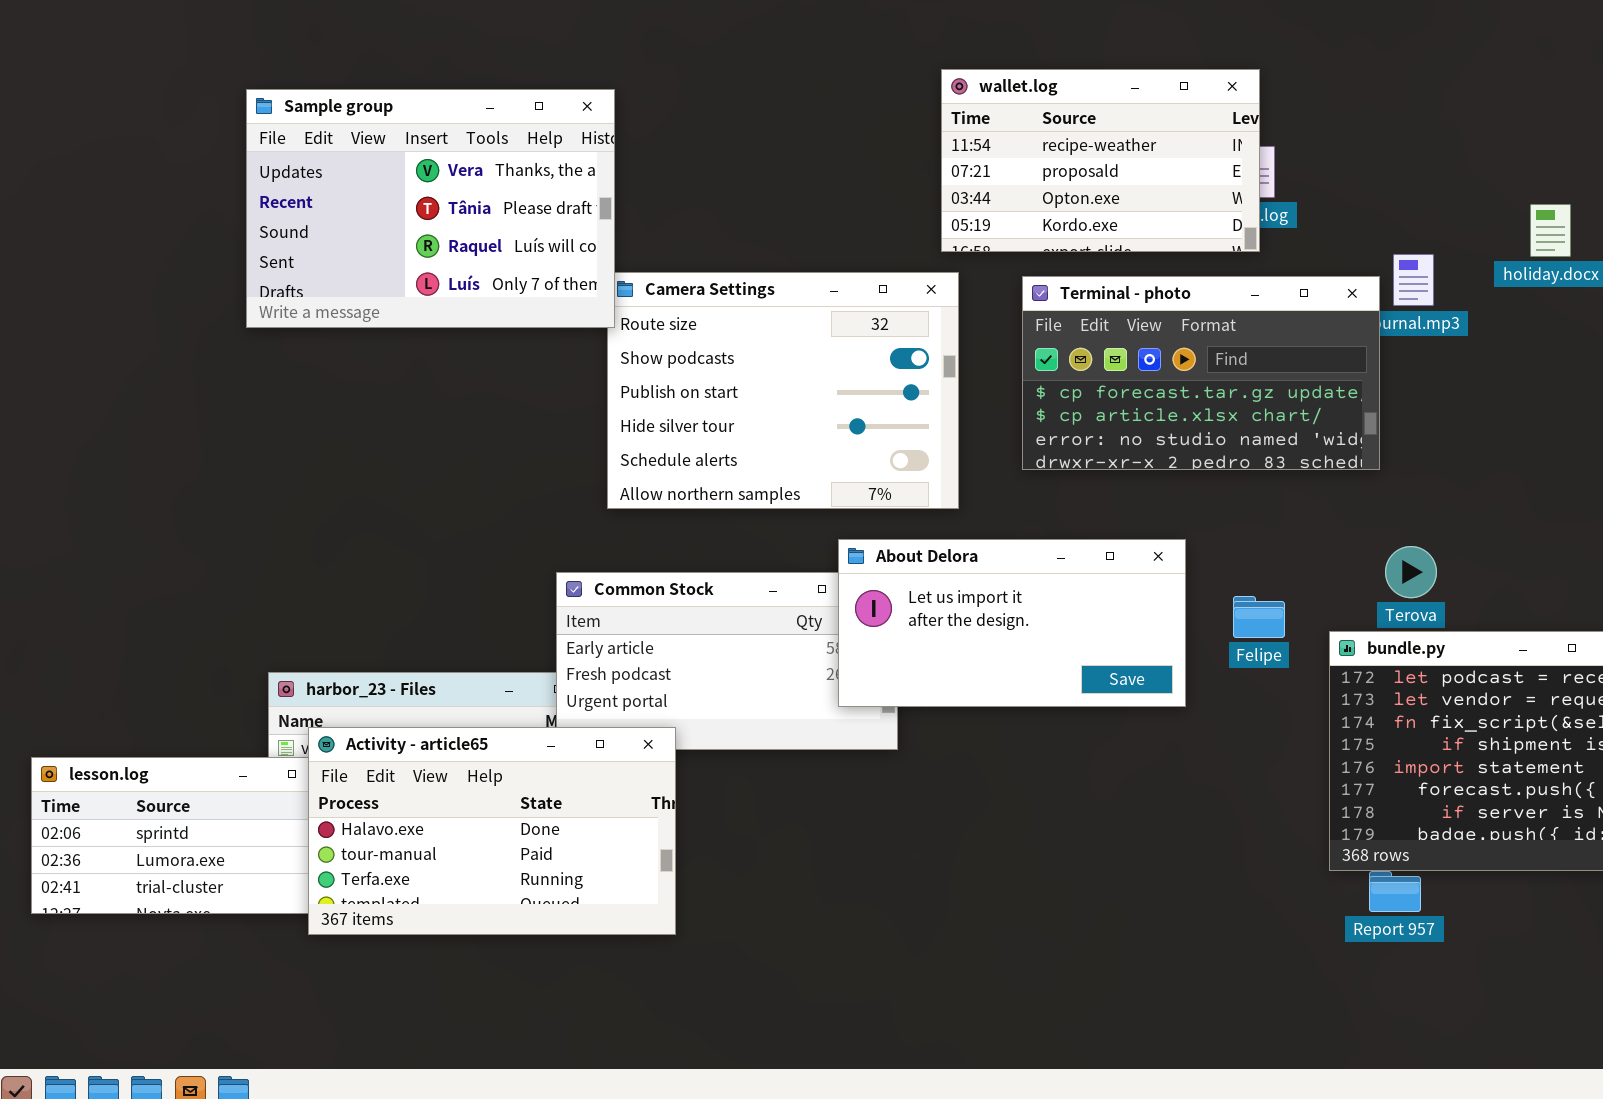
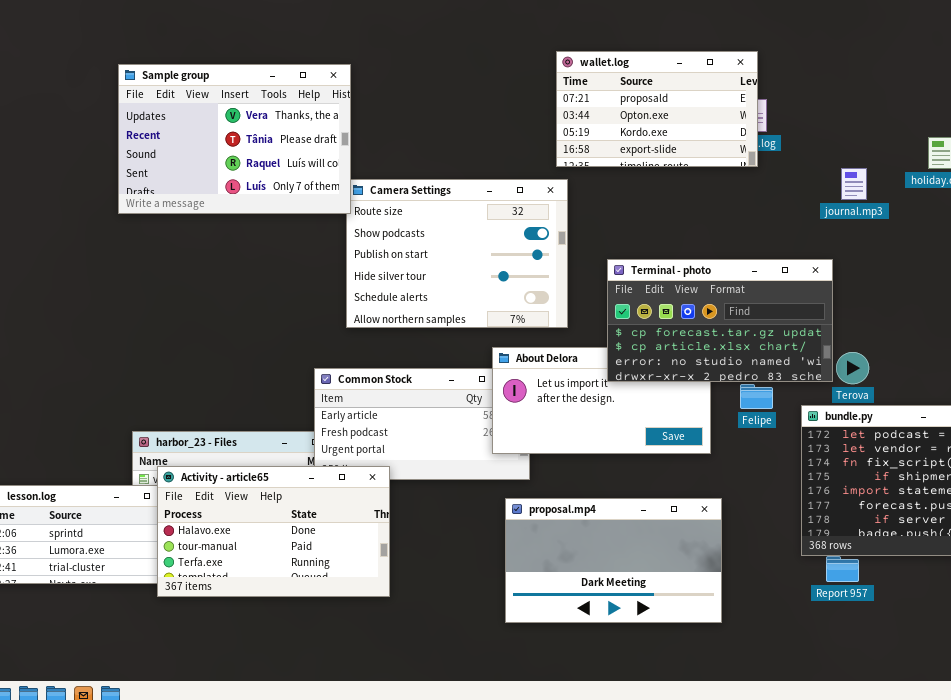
wallet.log: [941,69,1260,252] -> [556,51,758,167], scrolled down 1 row
Terminal - photo: [1022,276,1380,470] -> [607,259,833,382], moved
proposal.mp4: none -> [505,498,722,623], opened

